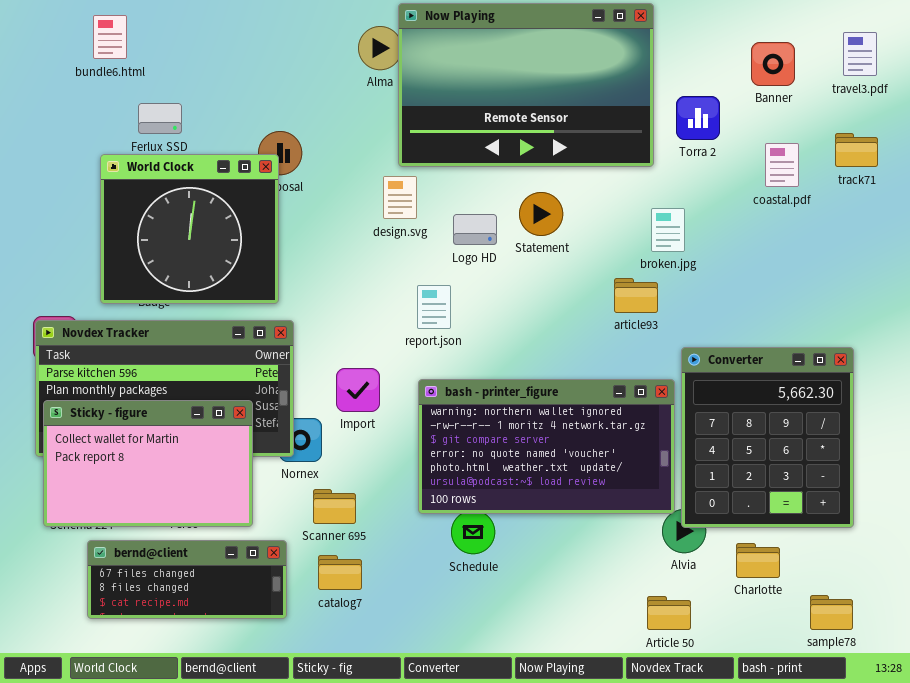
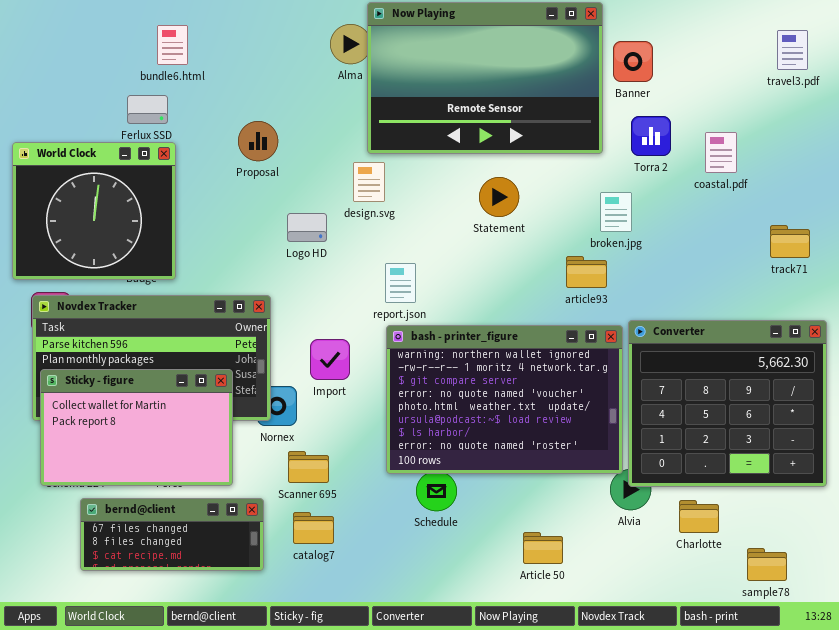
bundle6.html: [93,15,127,59] -> [157,25,188,65], moved
Banner: [751,42,795,86] -> [613,41,653,82], moved
Torra 2: [676,96,720,140] -> [631,116,671,156], moved
track71: [835,133,878,167] -> [770,225,810,258], moved
World Clock: [100,154,279,304] -> [12,142,176,280], moved
Logo HD: [453,214,497,245] -> [287,213,327,242], moved
Converter: [681,347,854,528] -> [628,320,827,487], resized
bash - printer_figure: [418,379,675,514] -> [386,325,623,474], resized
Article 50: [647,596,691,630] -> [523,532,563,564], moved

